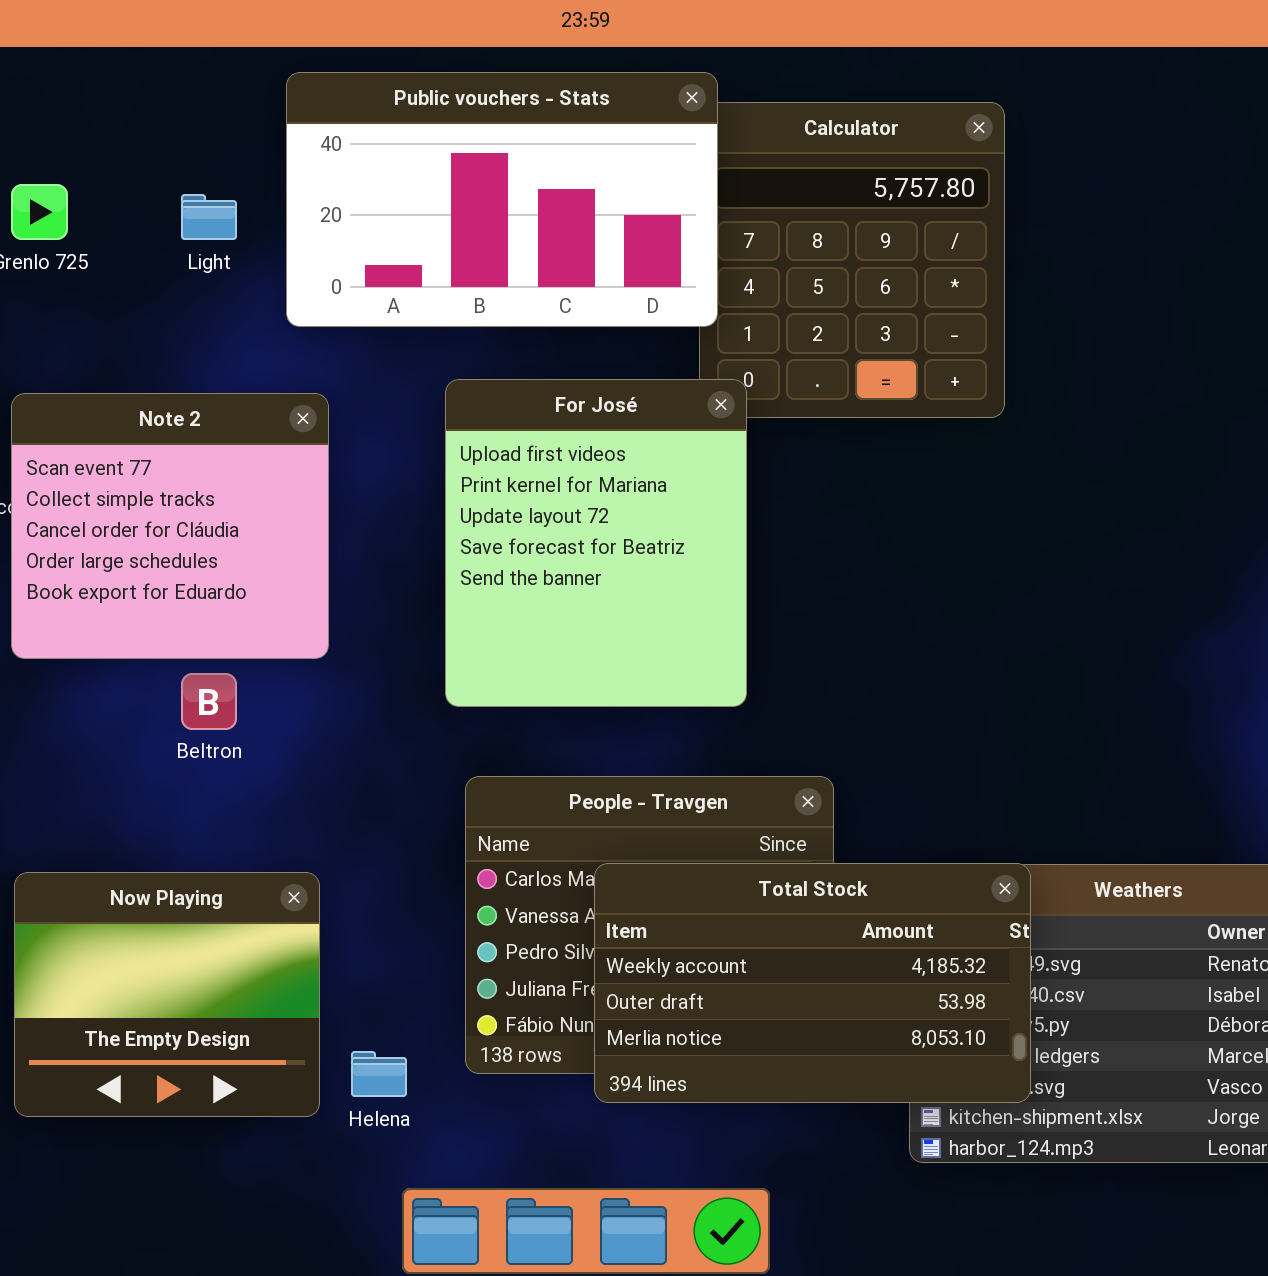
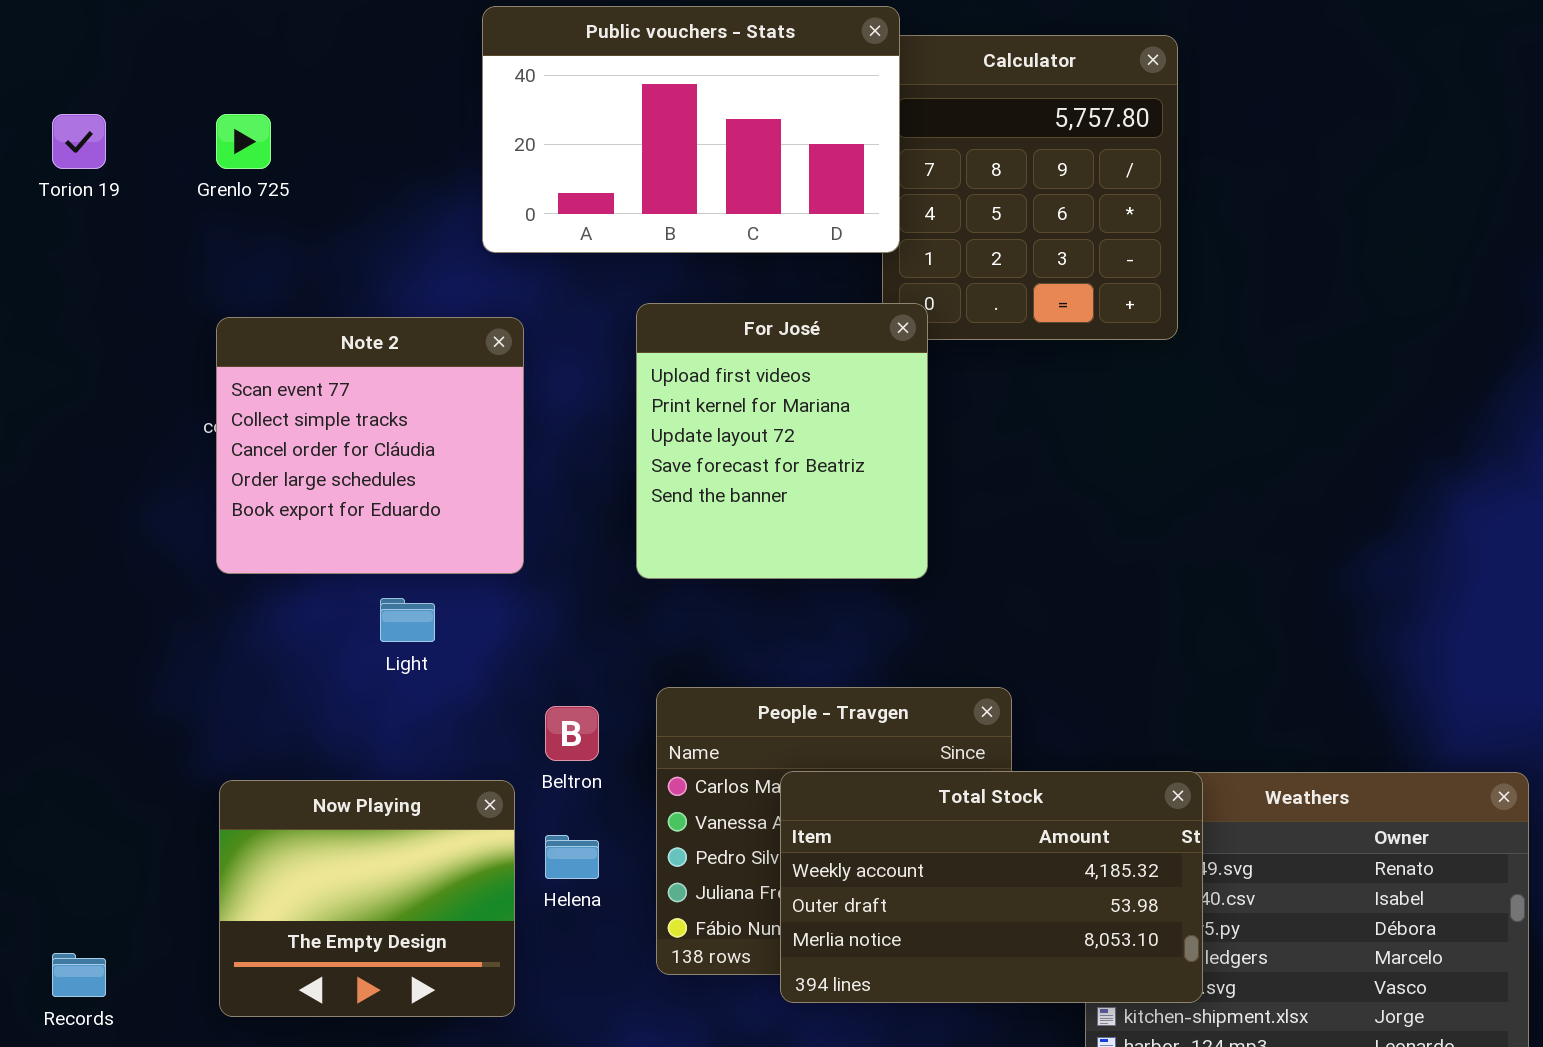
Light: [181,194,237,240] -> [380,598,435,642], moved
For José: [445,379,747,707] -> [636,303,928,579], resized
Beltron: [181,673,237,730] -> [545,706,599,761], moved
Helena: [351,1051,407,1097] -> [545,835,599,879], moved

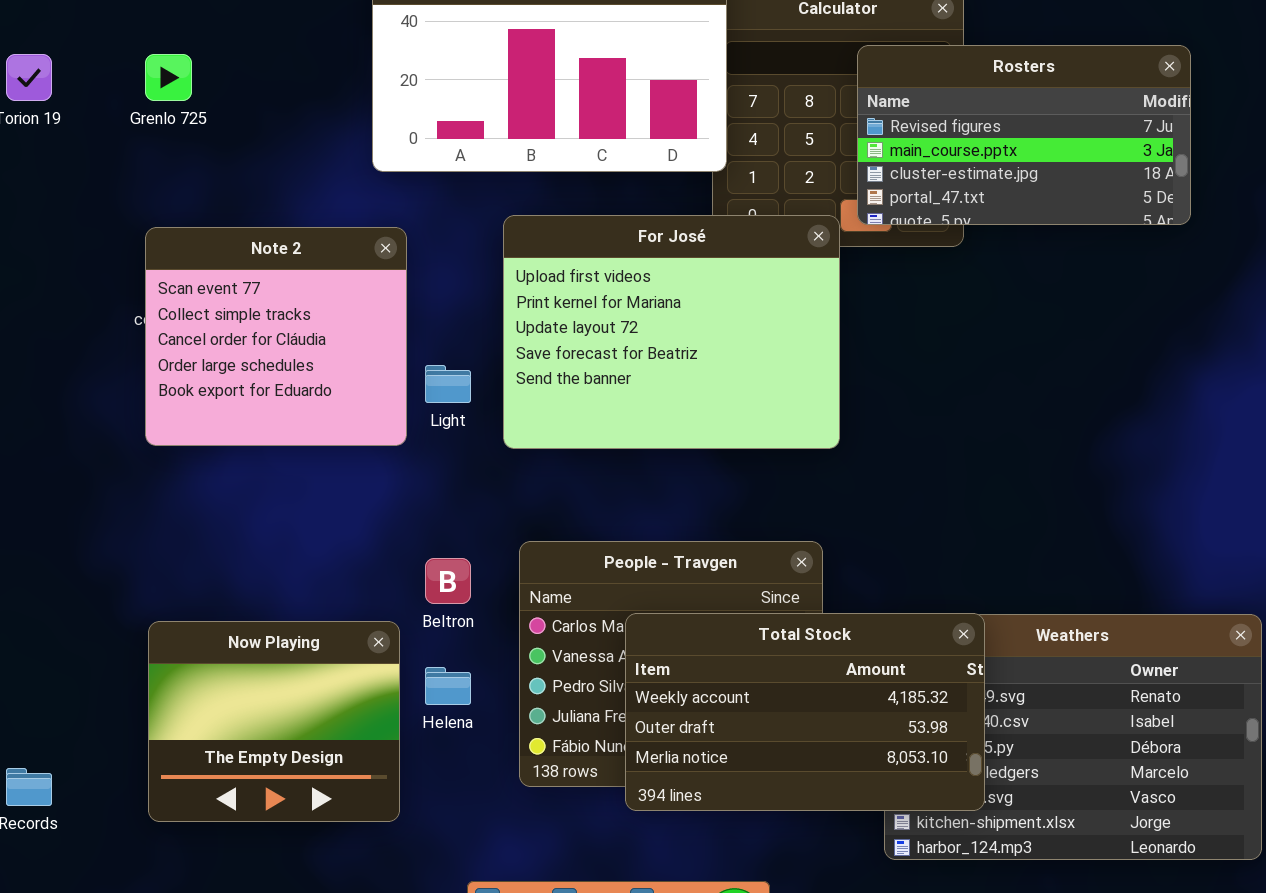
Rosters: none -> [857,45,1191,225], opened
For José: [636,303,928,579] -> [503,215,840,449], resized
Light: [380,598,435,642] -> [425,365,471,403], moved

